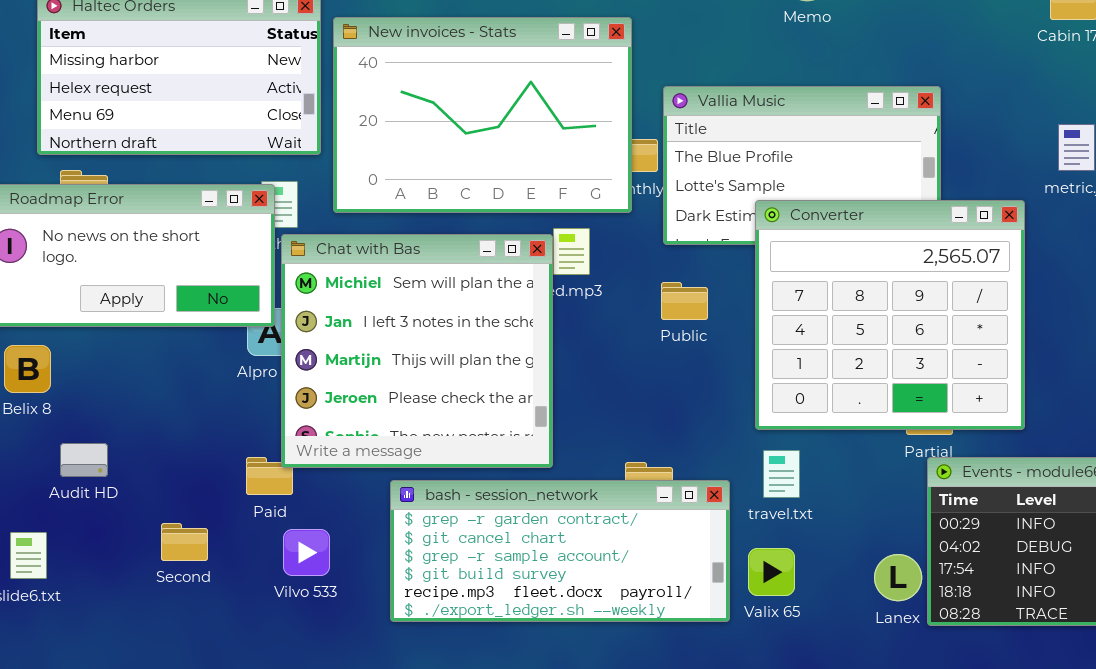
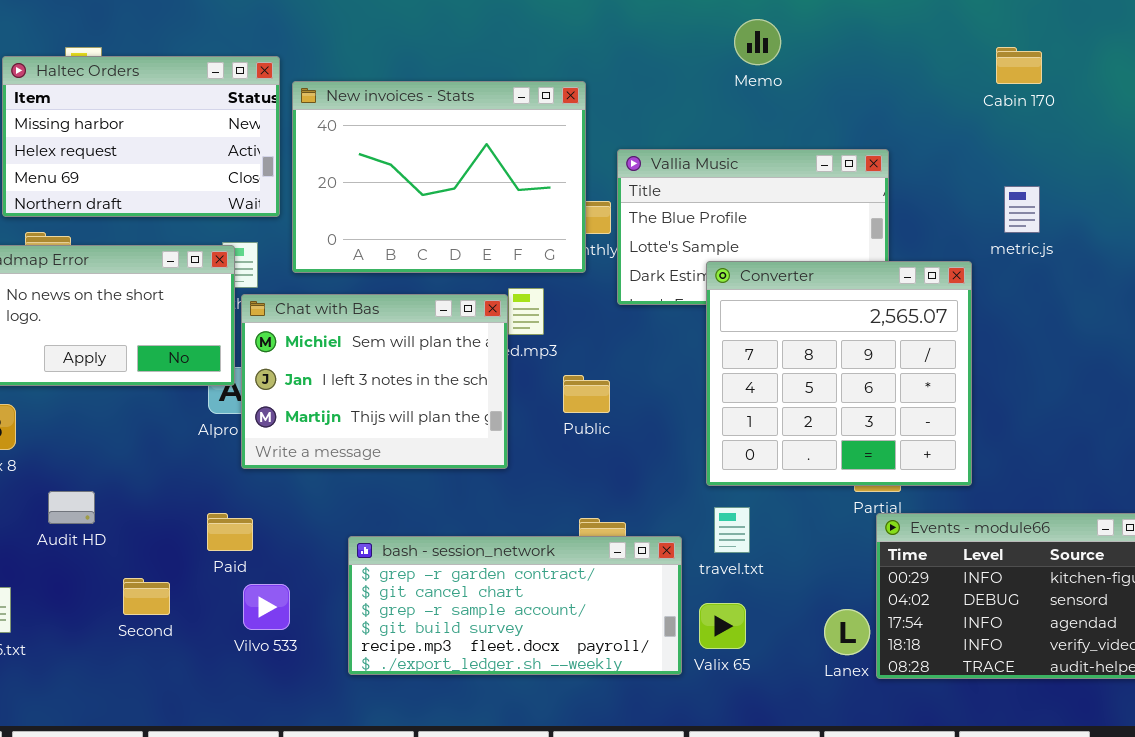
Chat with Bas: [281,234,553,468] -> [241,294,508,469], resized
Public: [661,282,708,320] -> [563,375,610,413], moved
Audit HD: [60,443,108,477] -> [48,491,95,524], moved

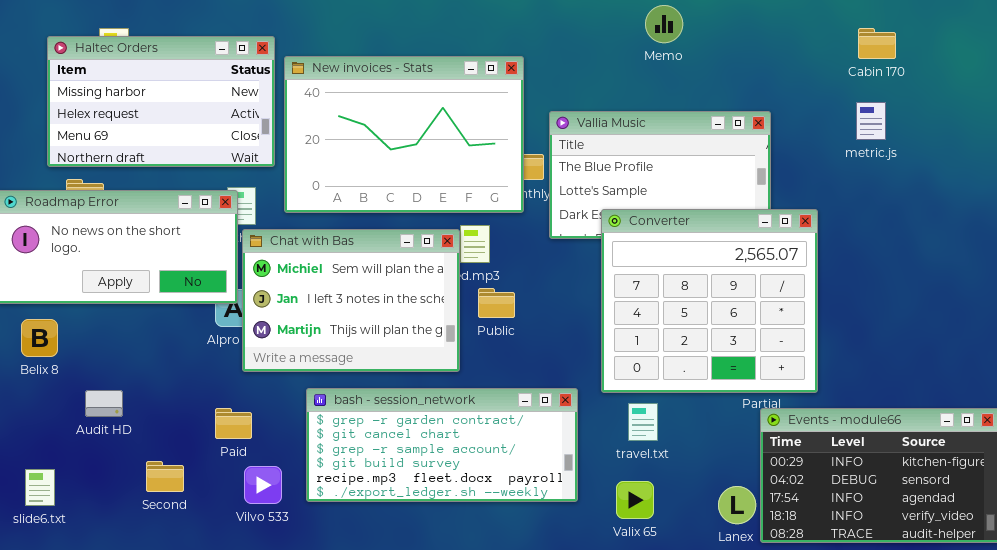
metric.js: [1004,186,1040,233] -> [856,102,886,140], moved
Converter: [706,261,972,486] -> [601,209,818,393], moved
Public: [563,375,610,413] -> [478,288,515,318], moved
bash - session_network: [348,536,682,675] -> [306,388,578,502], moved

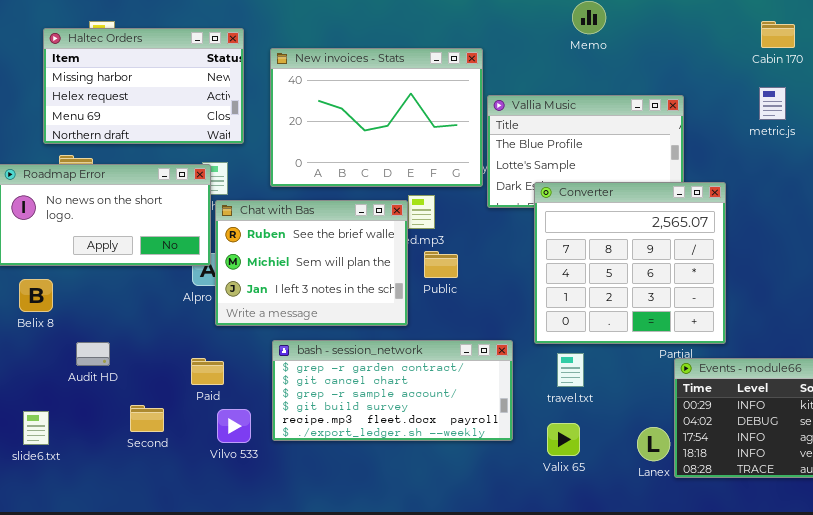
New invoices - Stats: [284,56,524,213] -> [270,48,483,187], moved
Chat with Bas: [242,229,460,372] -> [215,200,408,326], scrolled up 1 row

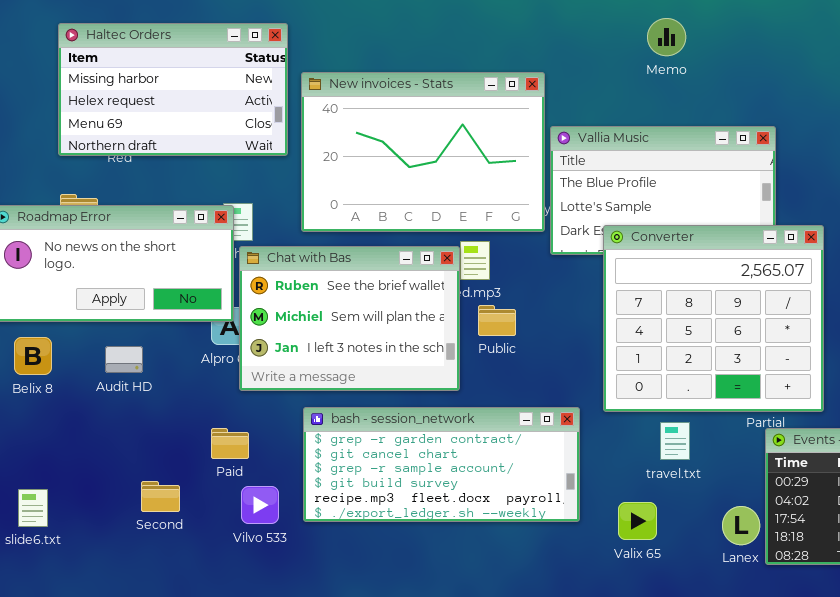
Haltec Orders: [43,28,244,144] -> [58,23,288,156], moved
Audit HD: [76,342,110,366] -> [105,346,143,373], moved
travel.txt: [557,353,584,387] -> [660,422,690,460], moved

